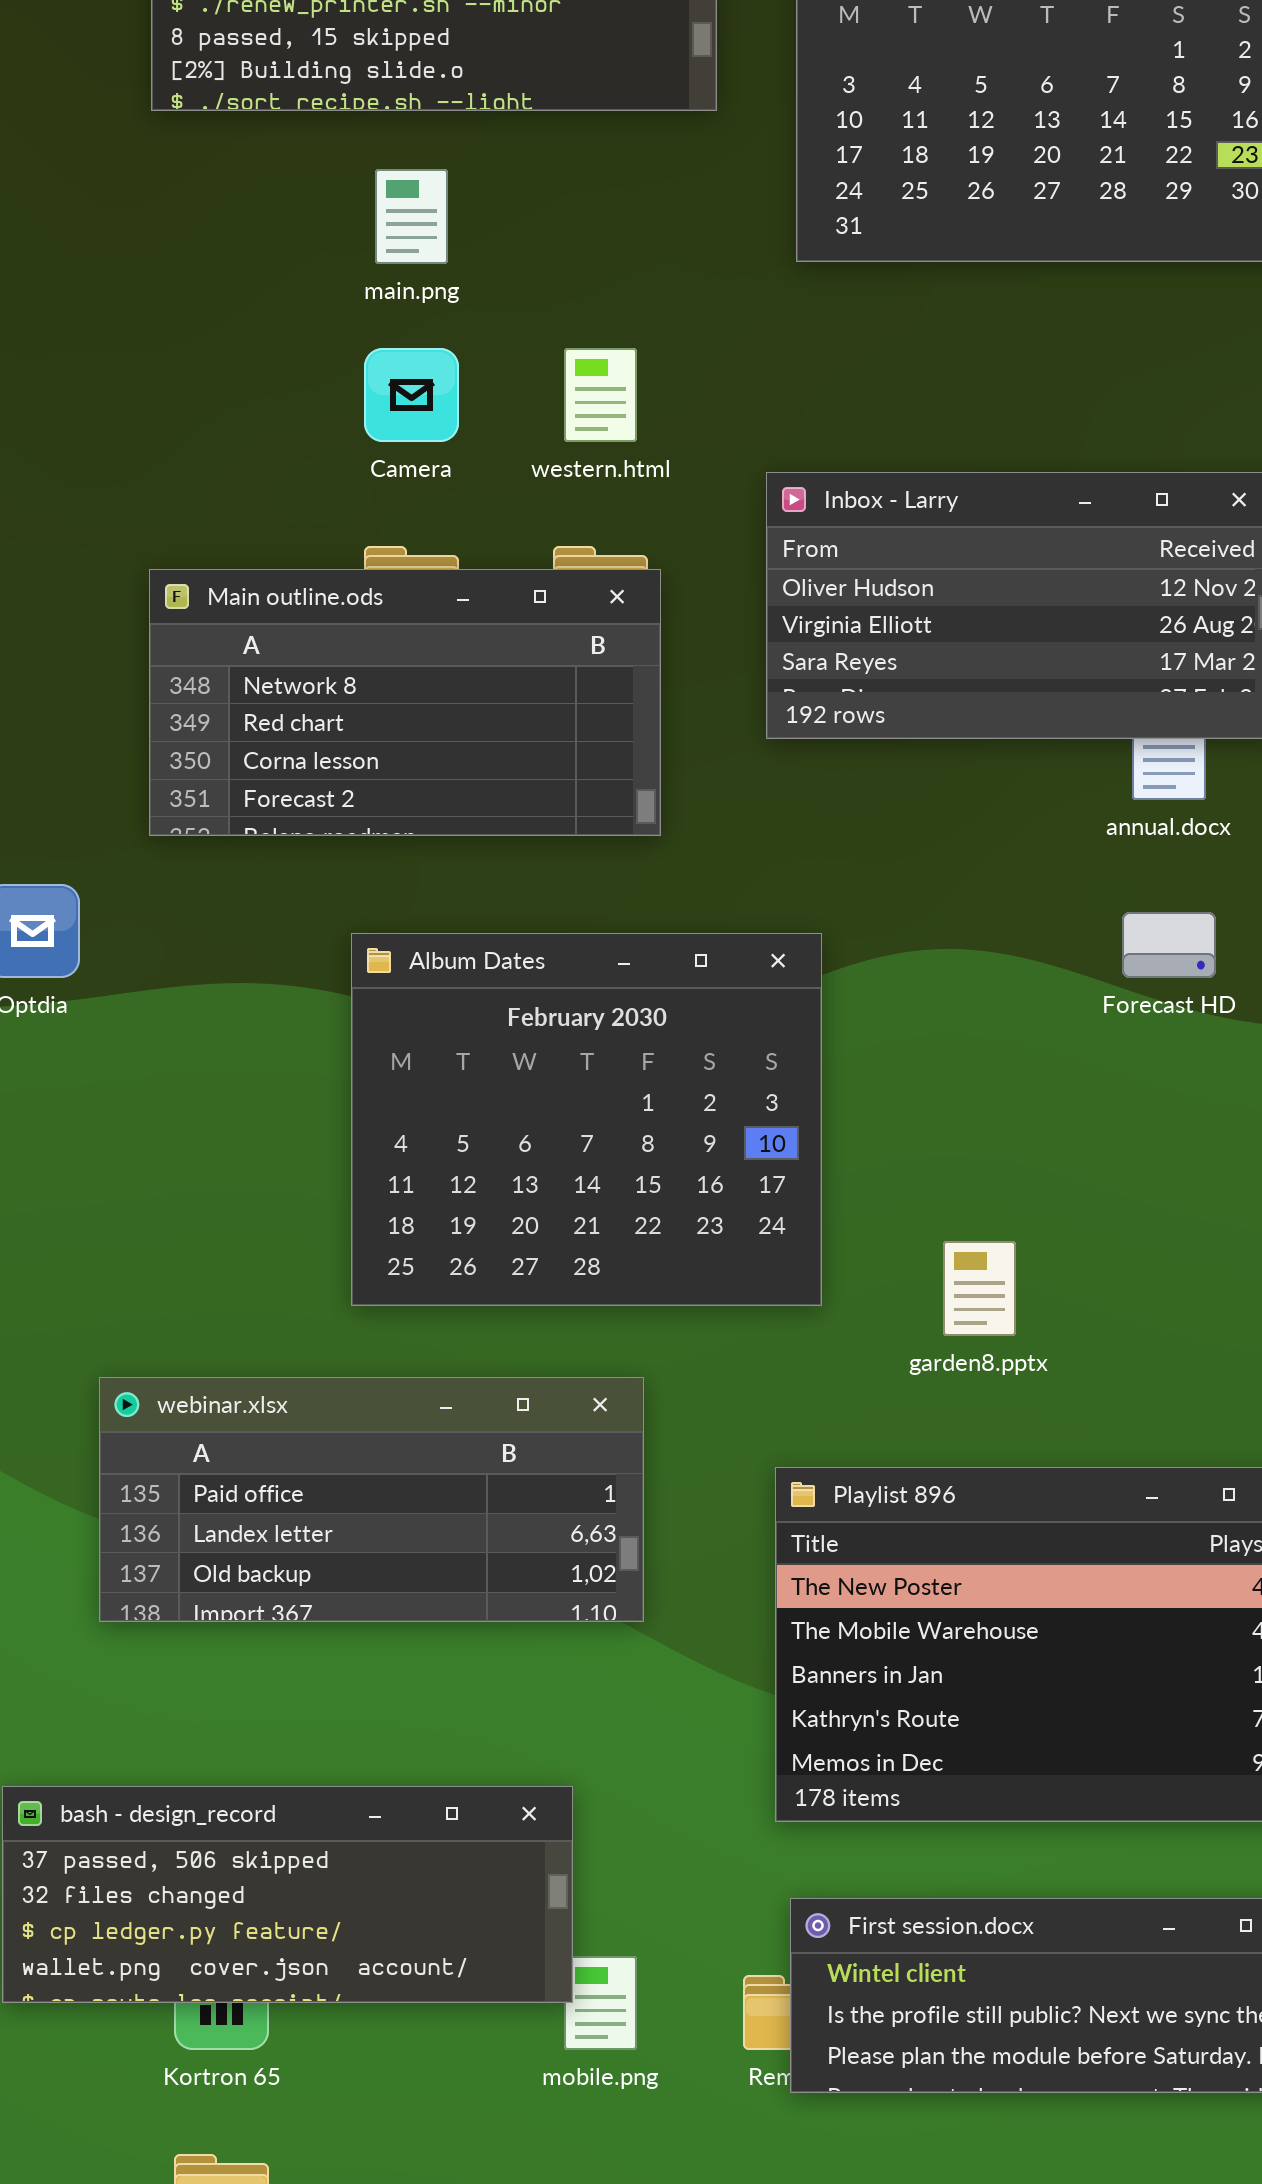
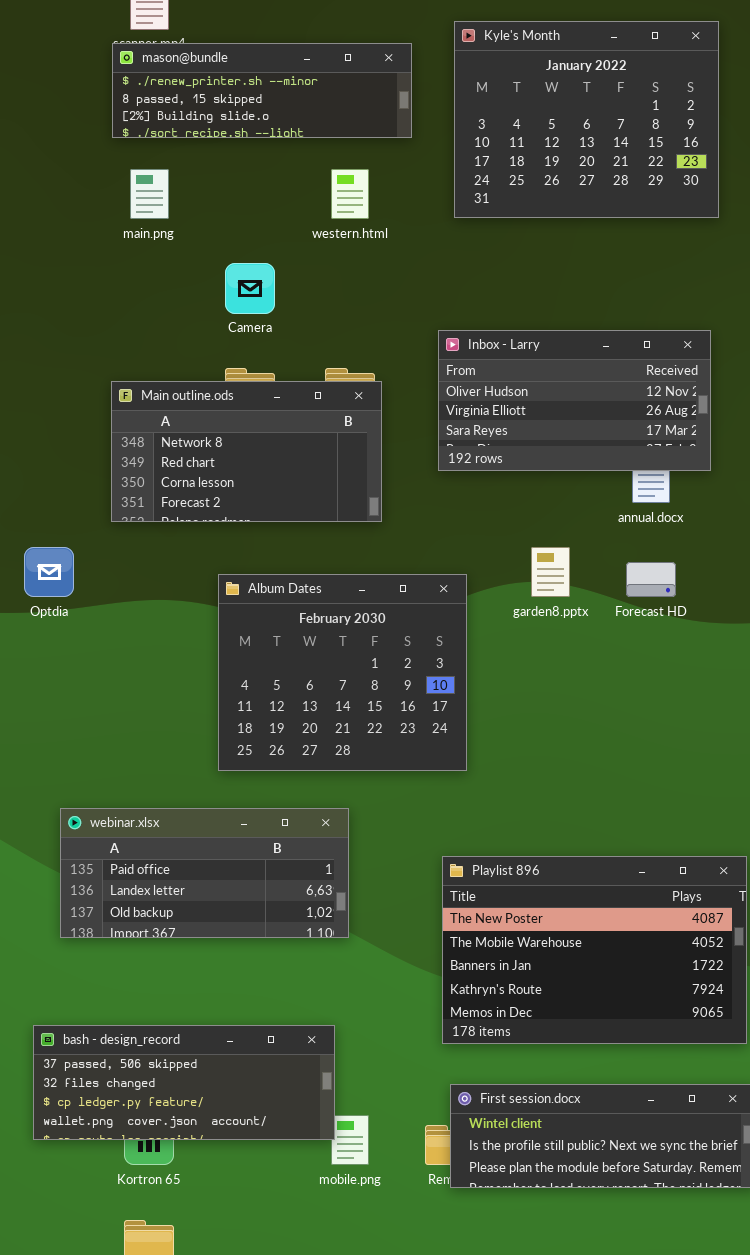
main.png: [375,169,448,264] -> [130,169,169,219], moved
western.html: [564,348,637,442] -> [331,169,369,219], moved
garden8.pptx: [943,1241,1016,1336] -> [531,547,570,597], moved
webinar.xlsx: [99,1377,644,1622] -> [60,808,349,938], moved

